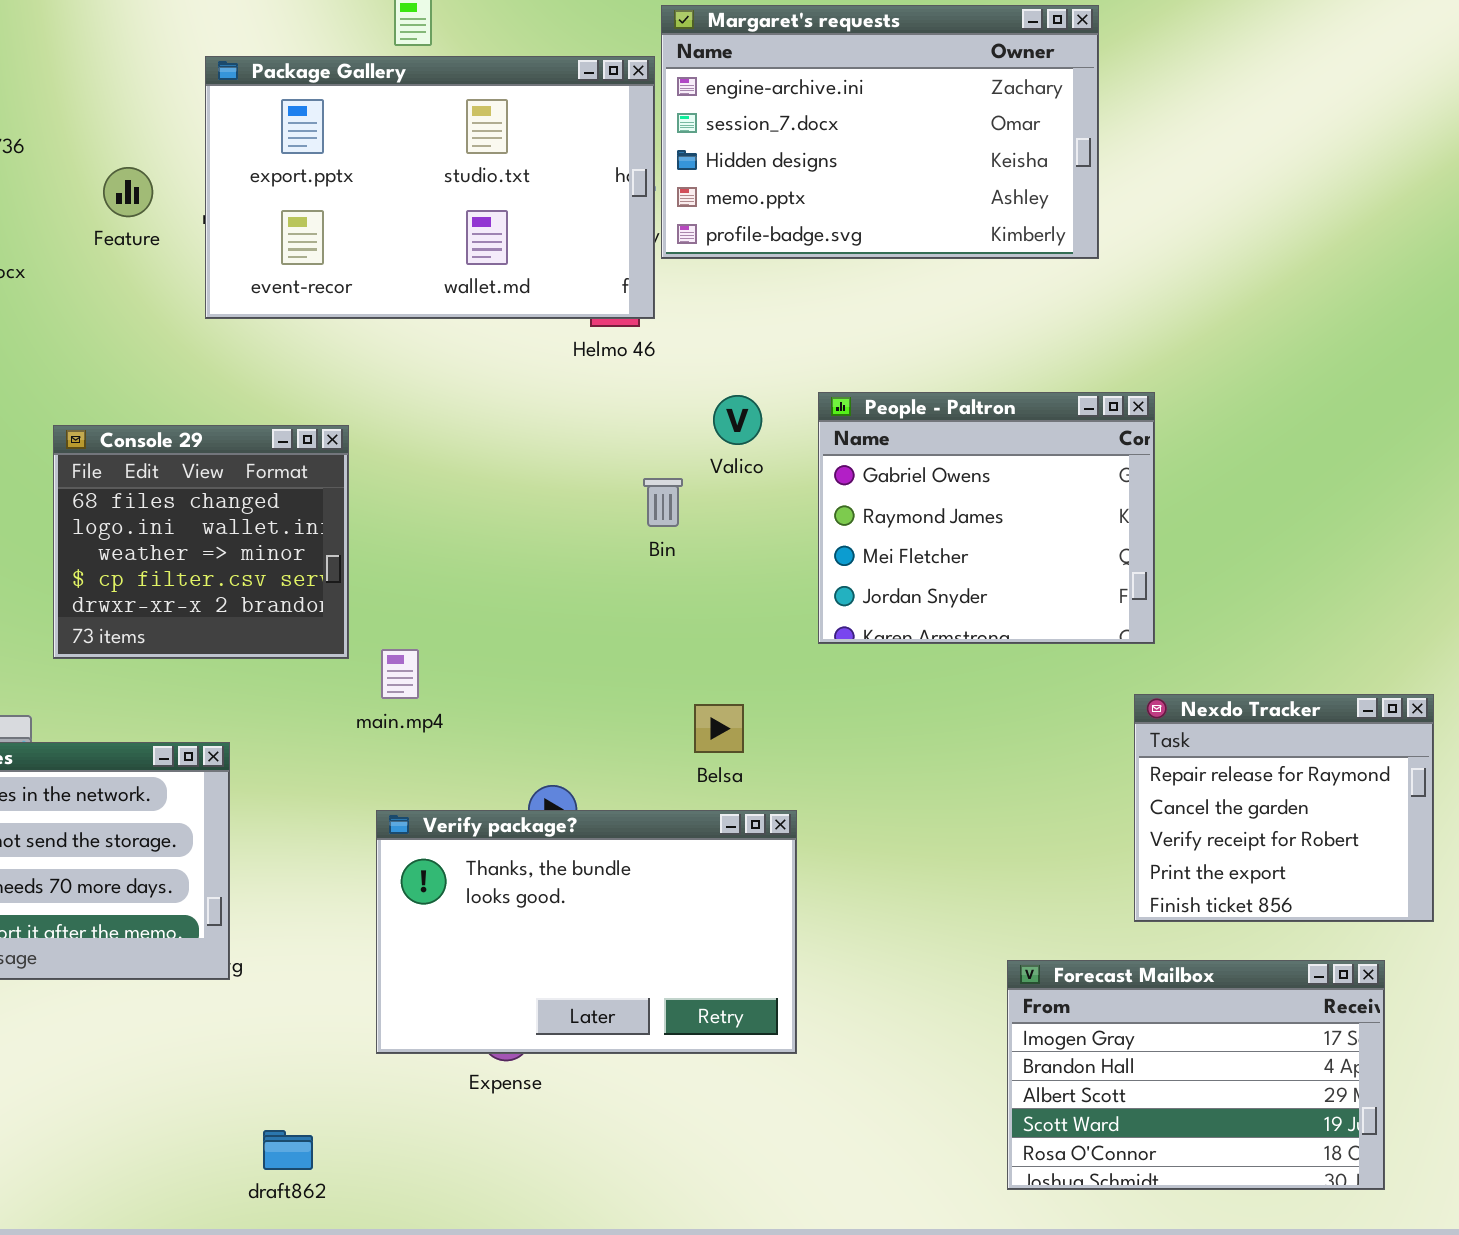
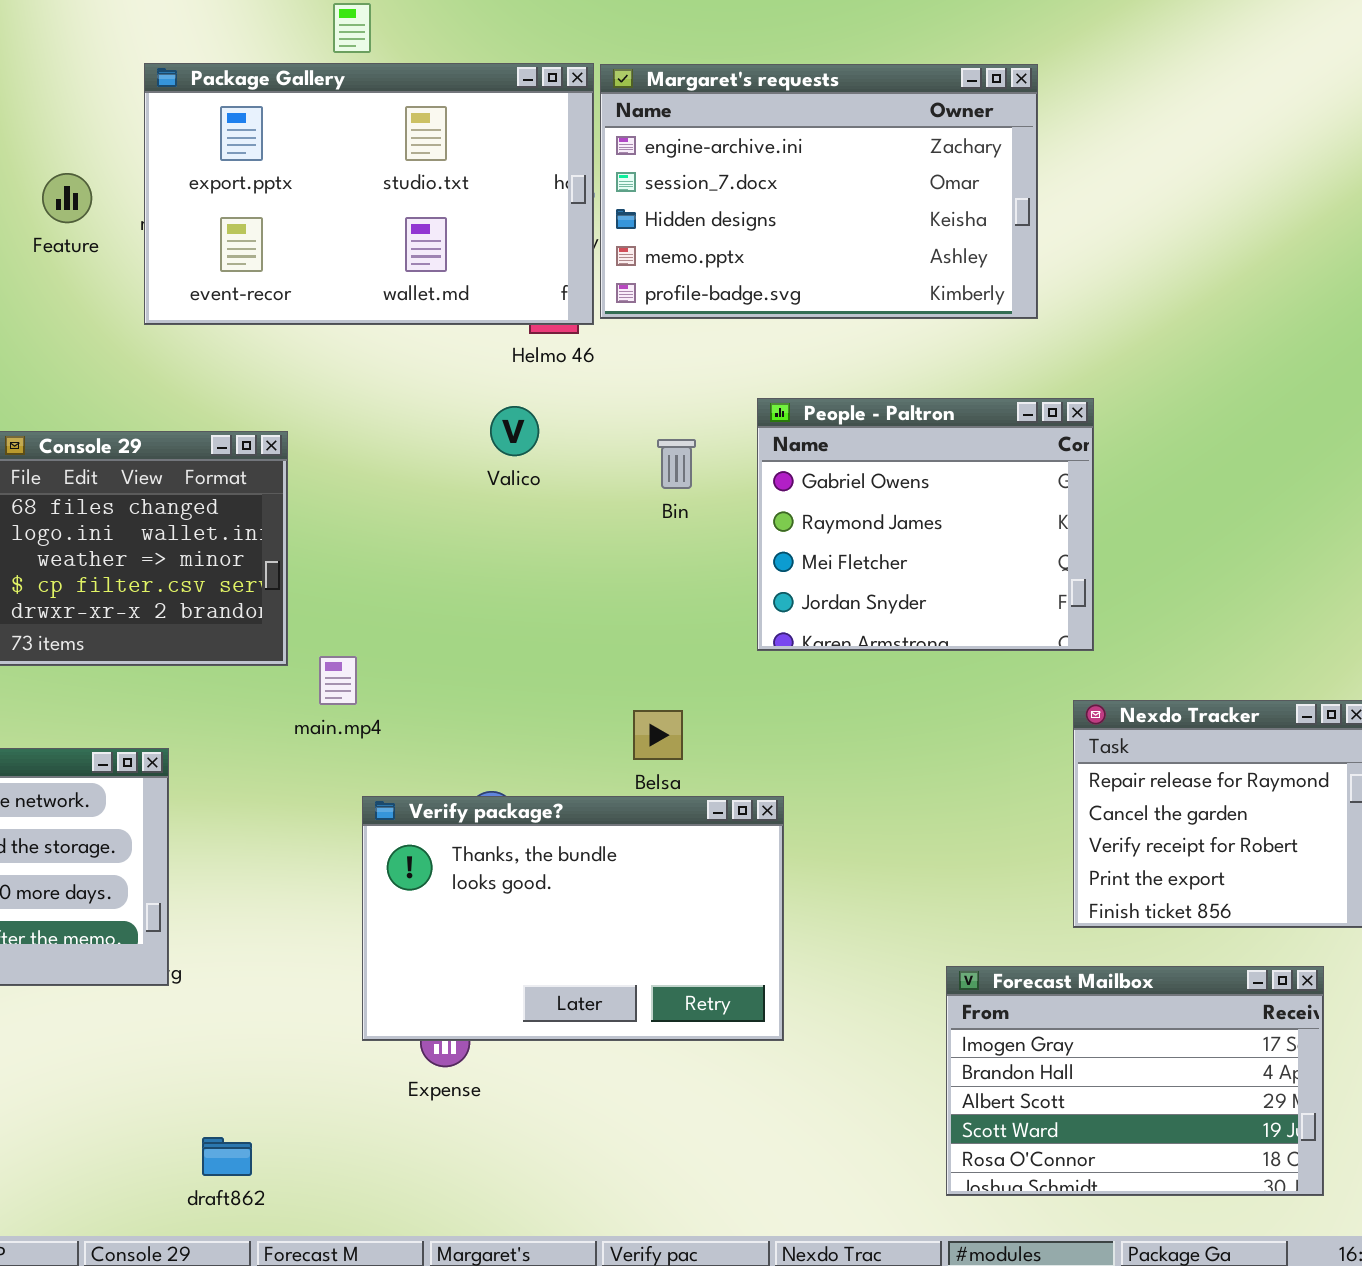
Margaret's requests: [661,5,1099,259] -> [600,64,1038,319], moved
Valico: [713,395,762,445] -> [490,406,539,456], moved
Bin: [643,478,683,527] -> [657,439,696,489], moved
Verify package?: [376,810,797,1054] -> [362,796,784,1041], moved

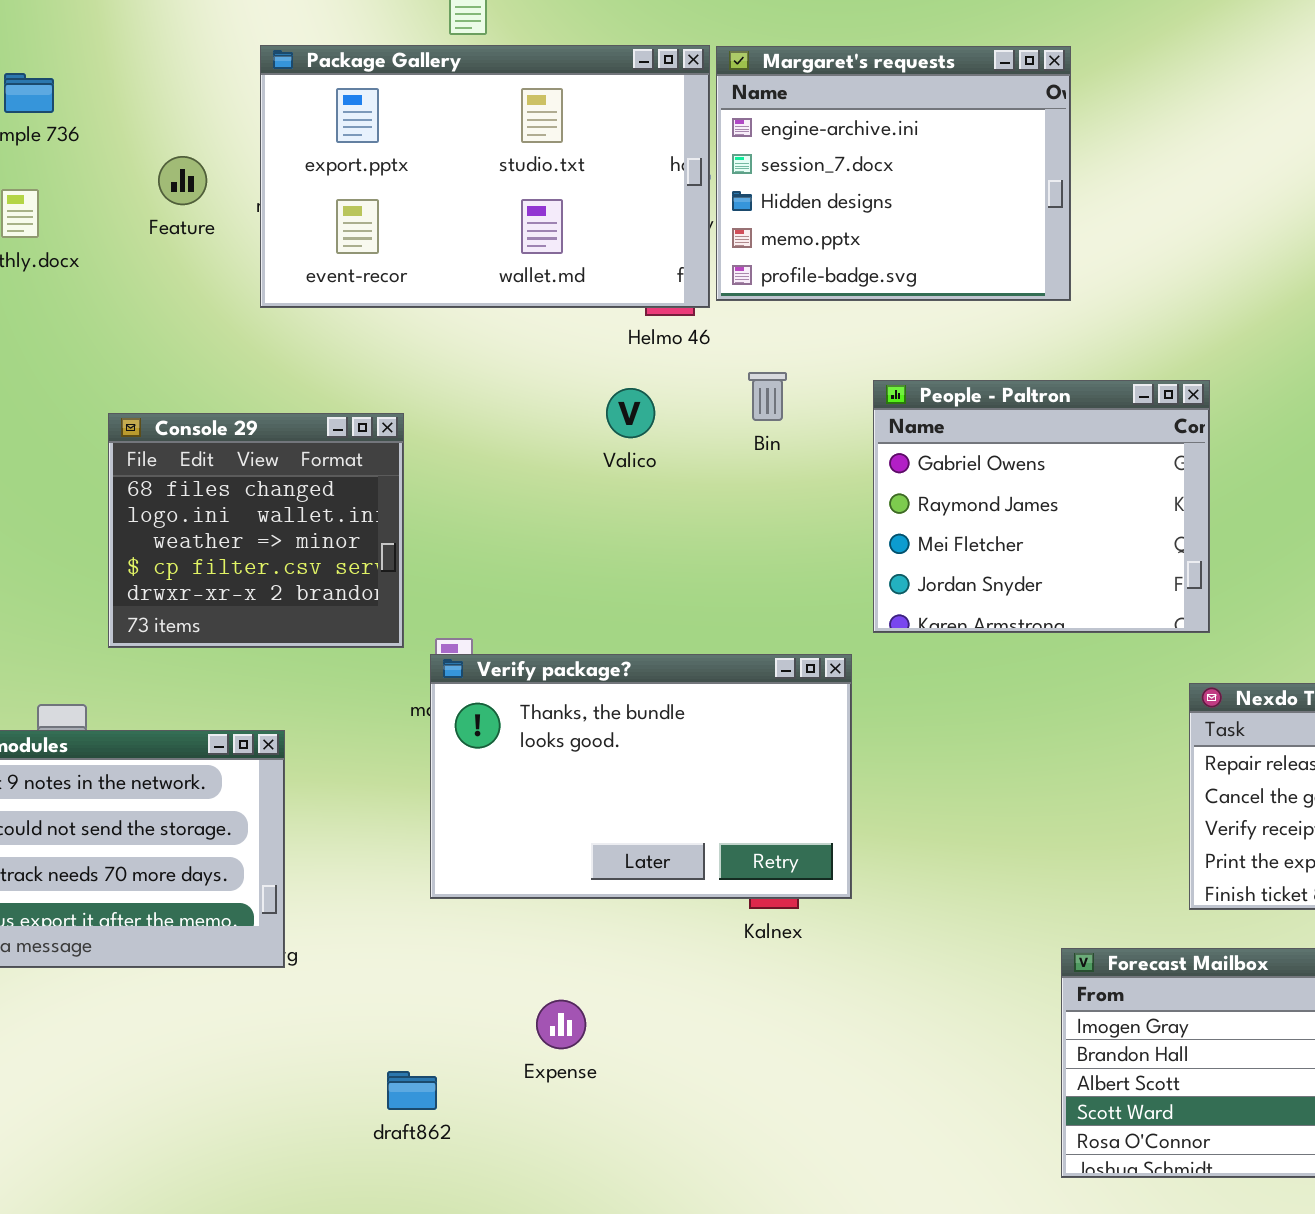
Margaret's requests: [600,64,1038,319] -> [716,46,1071,301], resized
Bin: [657,439,696,489] -> [748,372,787,421], moved
Verify package?: [362,796,784,1041] -> [430,654,852,899], moved
draft862: [202,1137,252,1176] -> [387,1071,437,1110], moved

